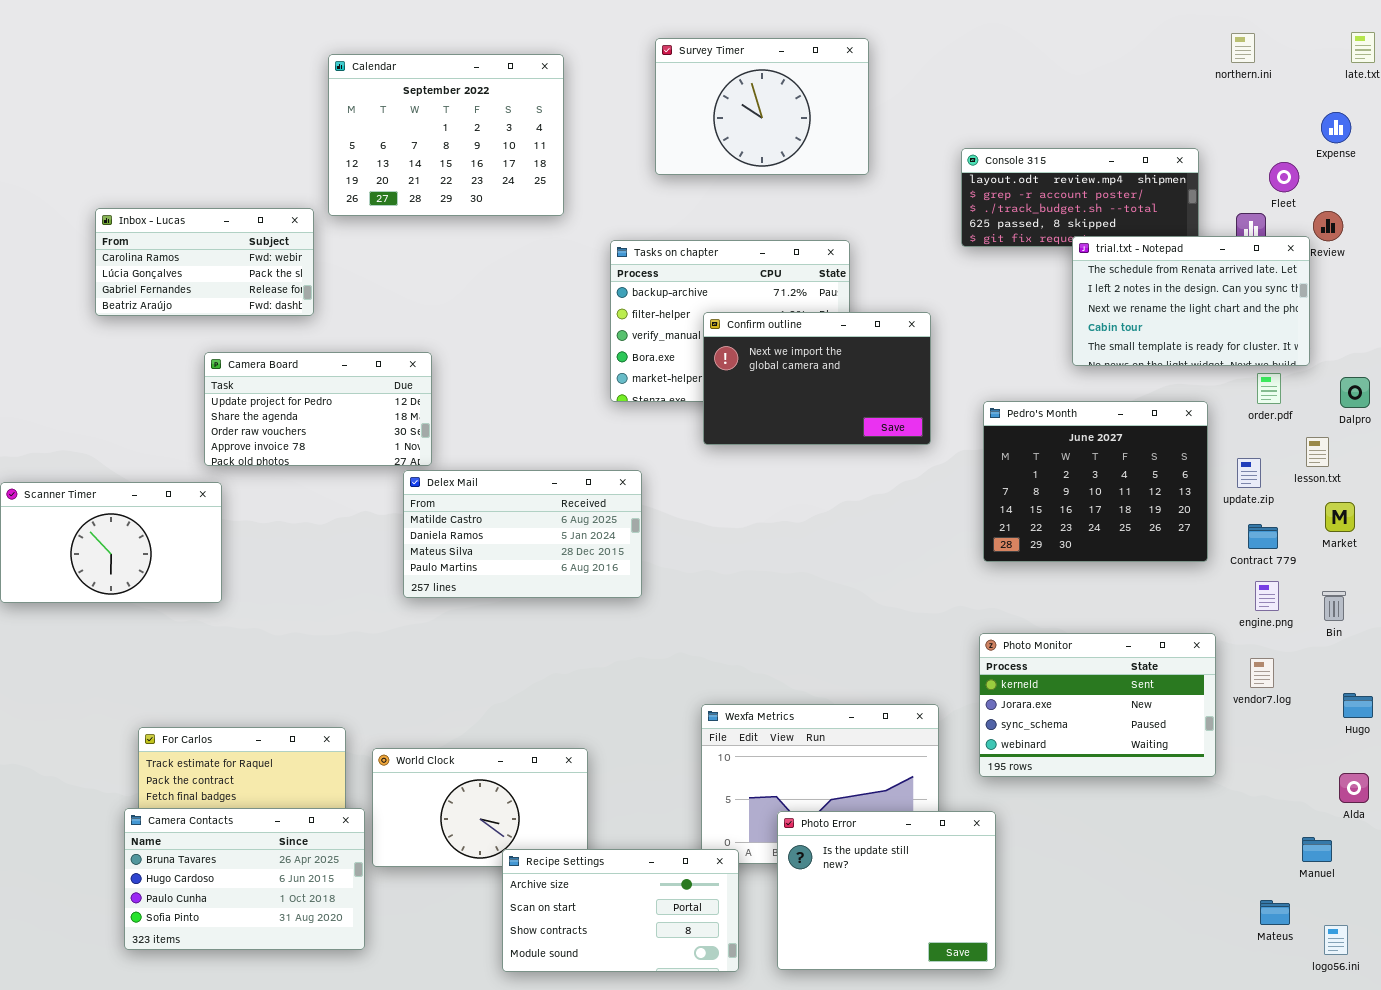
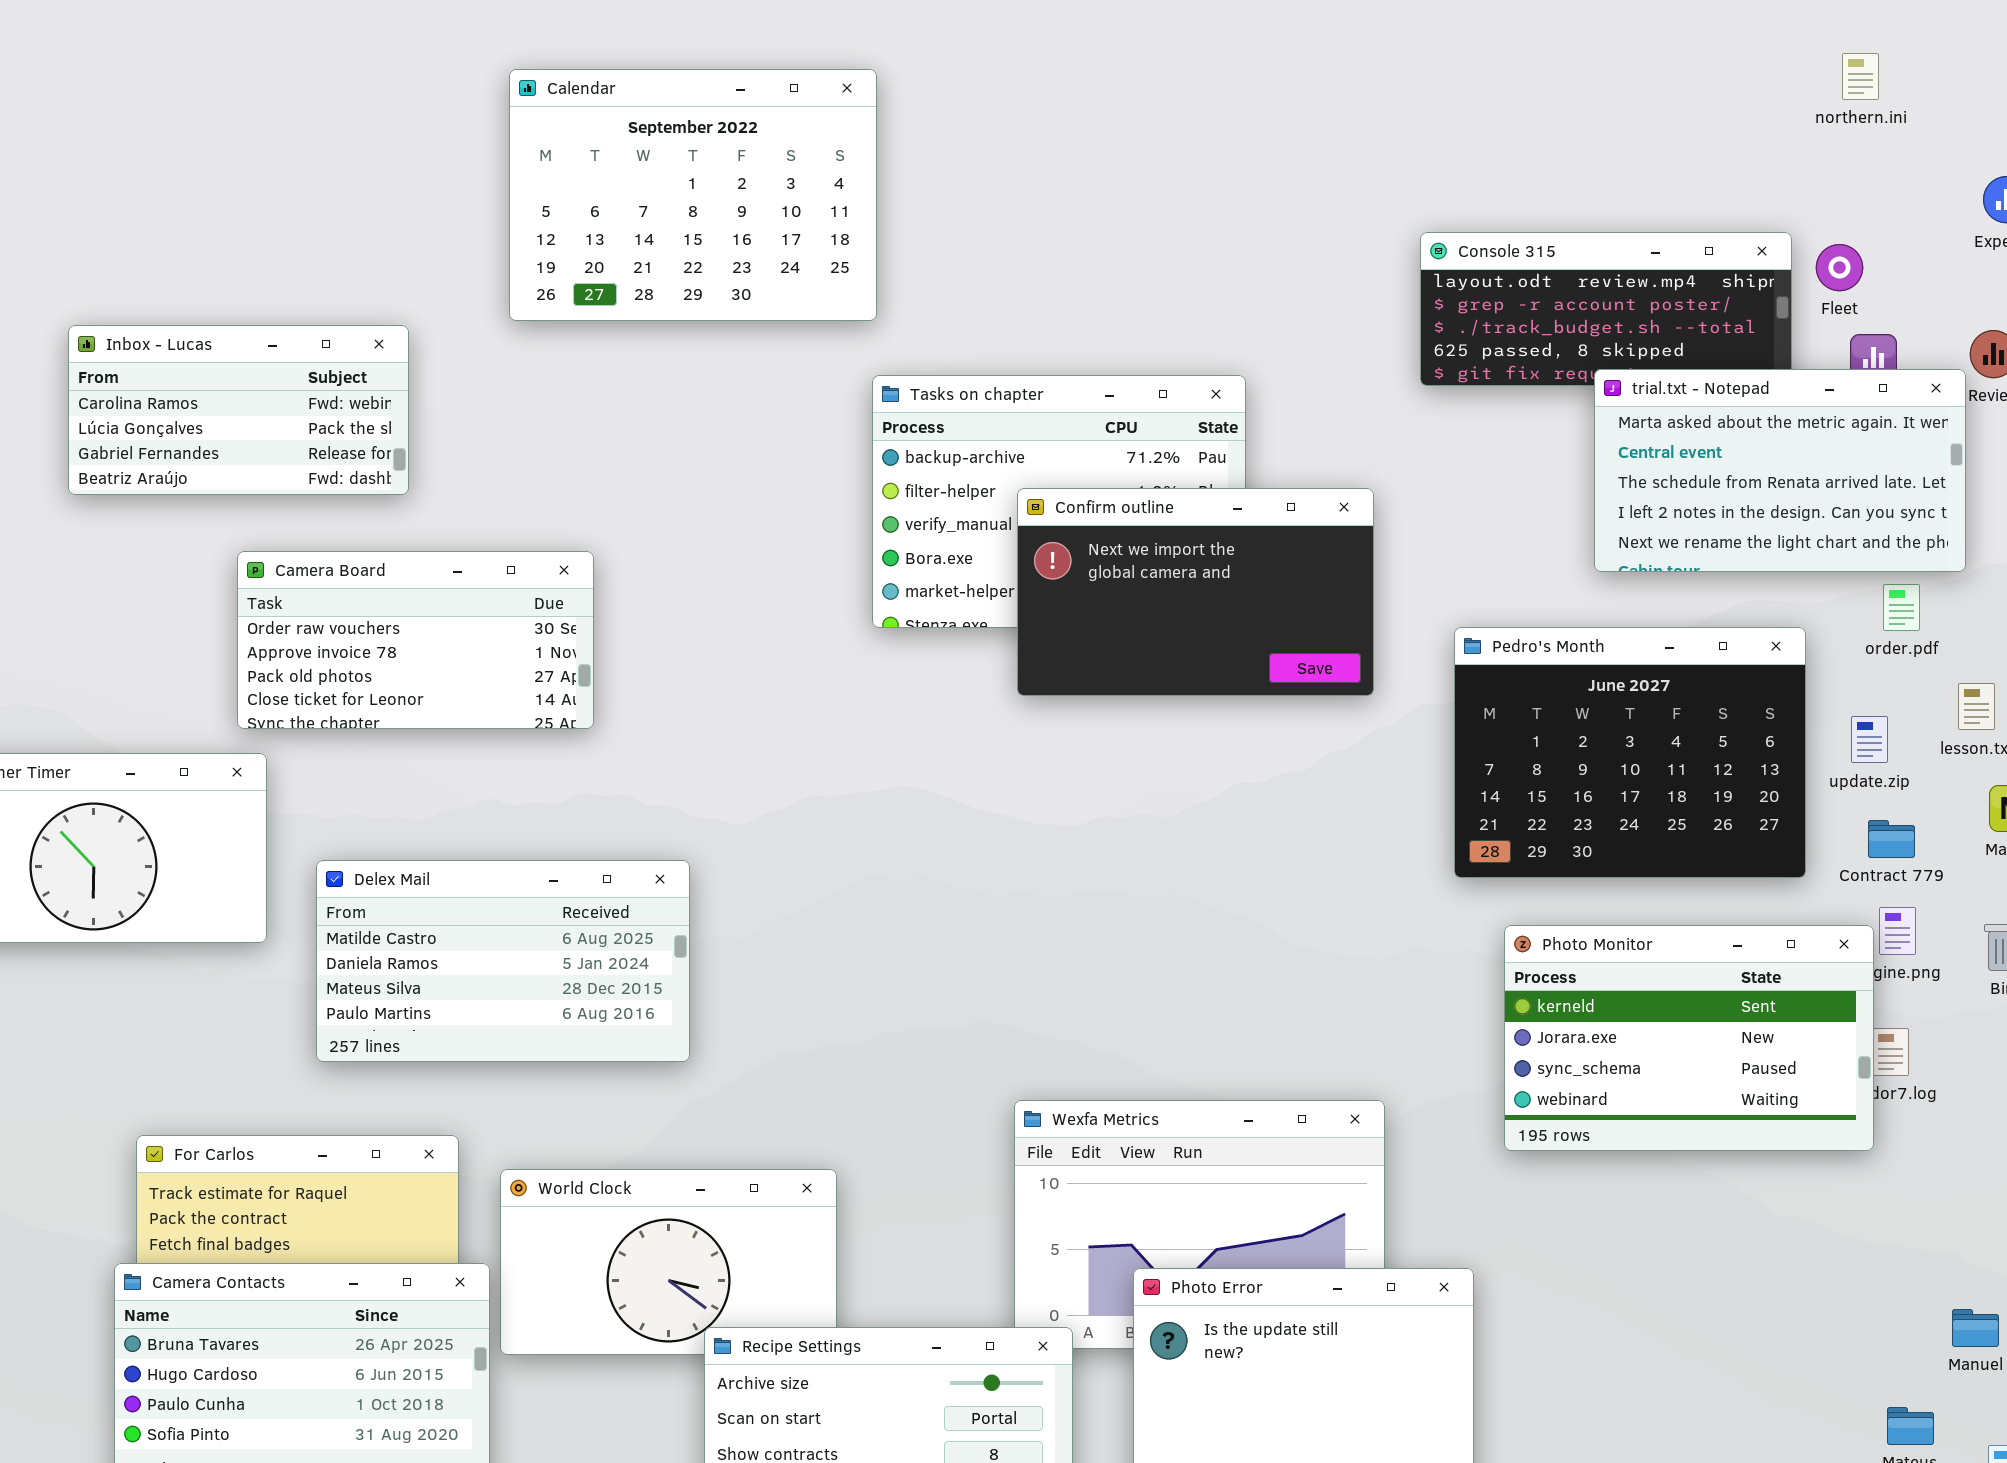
Survey Timer: [655,38,869,175] -> none, closed
Calendar: [328,54,564,216] -> [509,69,877,321], moved
Fleet: [1269,162,1299,192] -> [1816,244,1863,291], moved
trial.txt - Notepad: [1072,236,1310,366] -> [1594,369,1966,572], scrolled up 2 rows
Camera Board: [204,352,432,466] -> [237,551,594,729], scrolled down 2 rows
Delex Mail: [403,470,642,598] -> [316,860,690,1062], moved
Photo Monitor: [979,633,1216,777] -> [1504,925,1874,1151], moved

